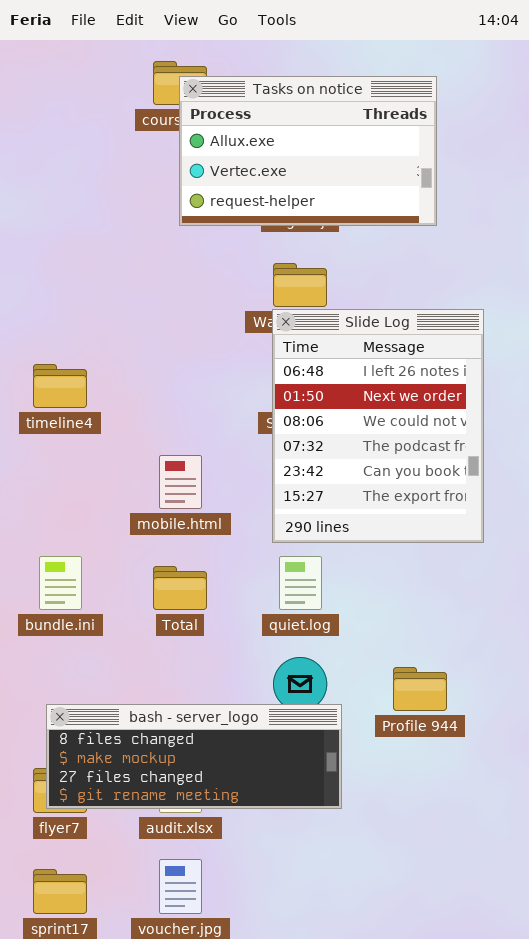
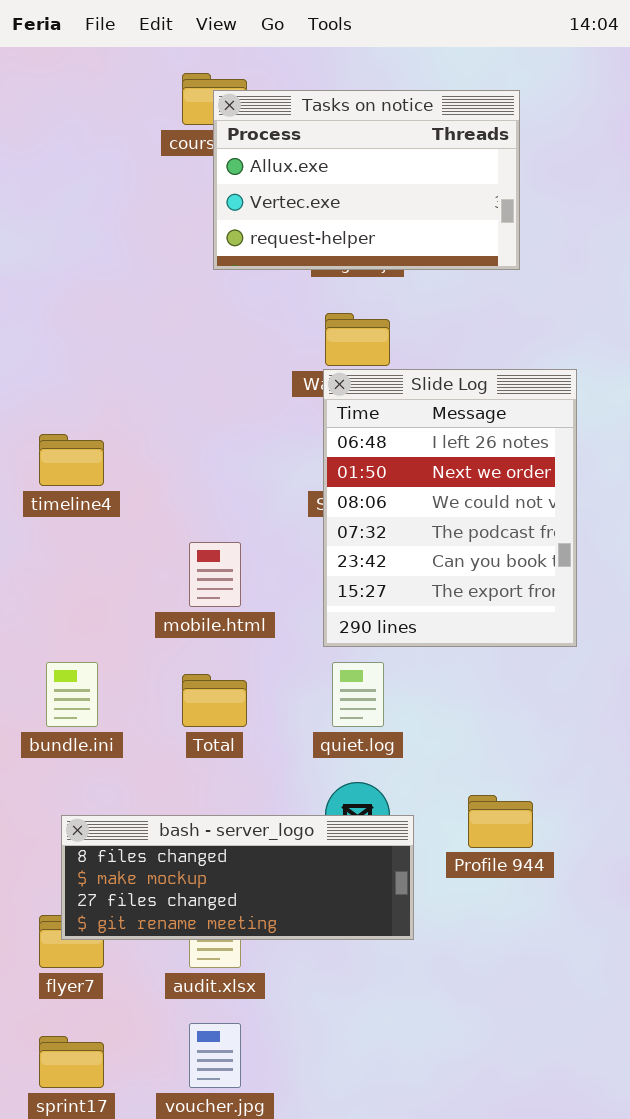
bash - server_logo: [46,704,342,809] -> [61,815,414,940], moved

